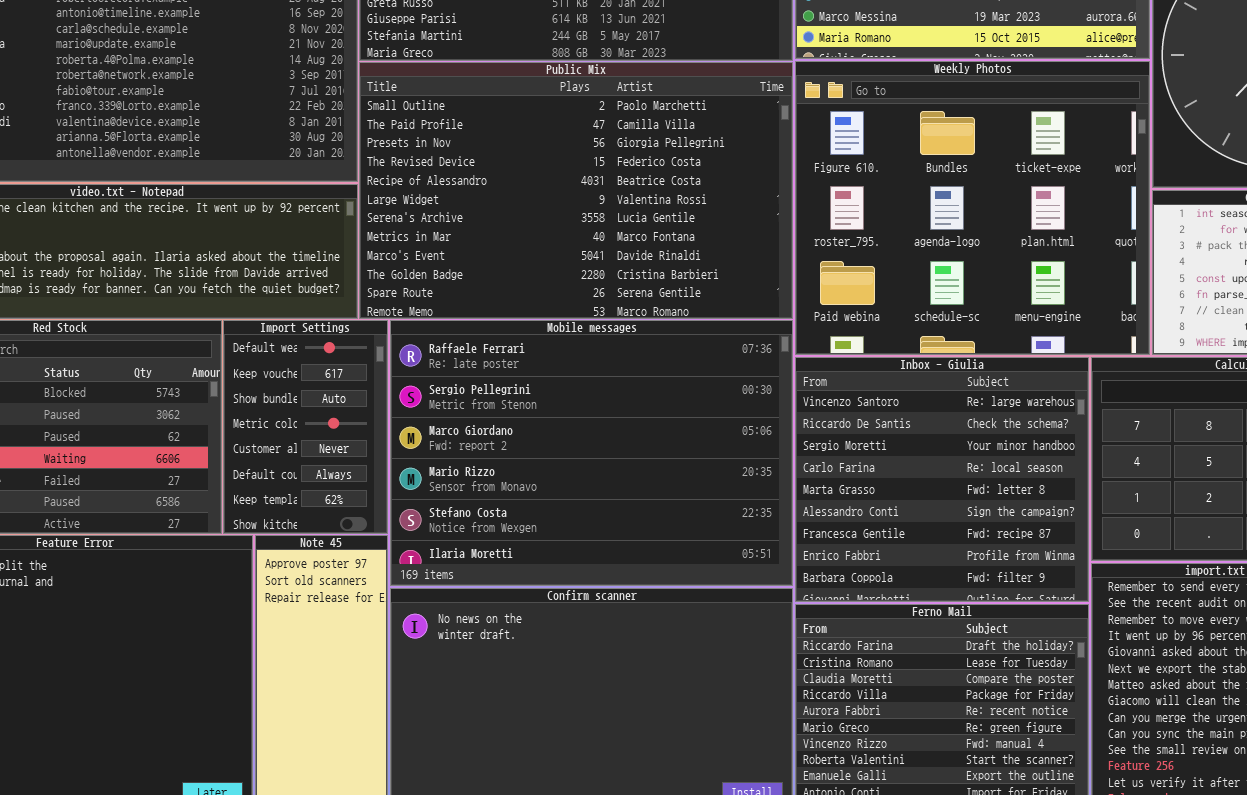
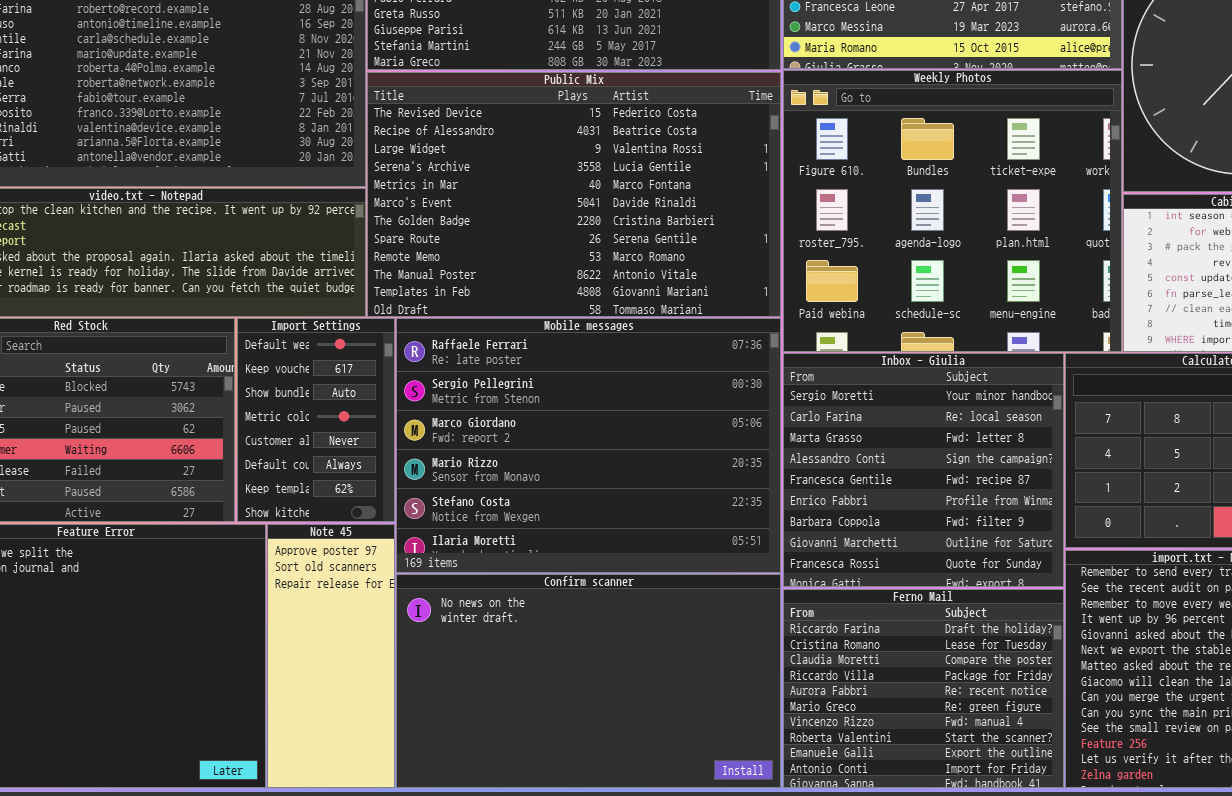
Public Mix: [359,62,793,319] -> [367,72,781,317], scrolled down 3 rows
Inbox - Giulia: [795,357,1089,602] -> [783,353,1064,587], scrolled down 2 rows

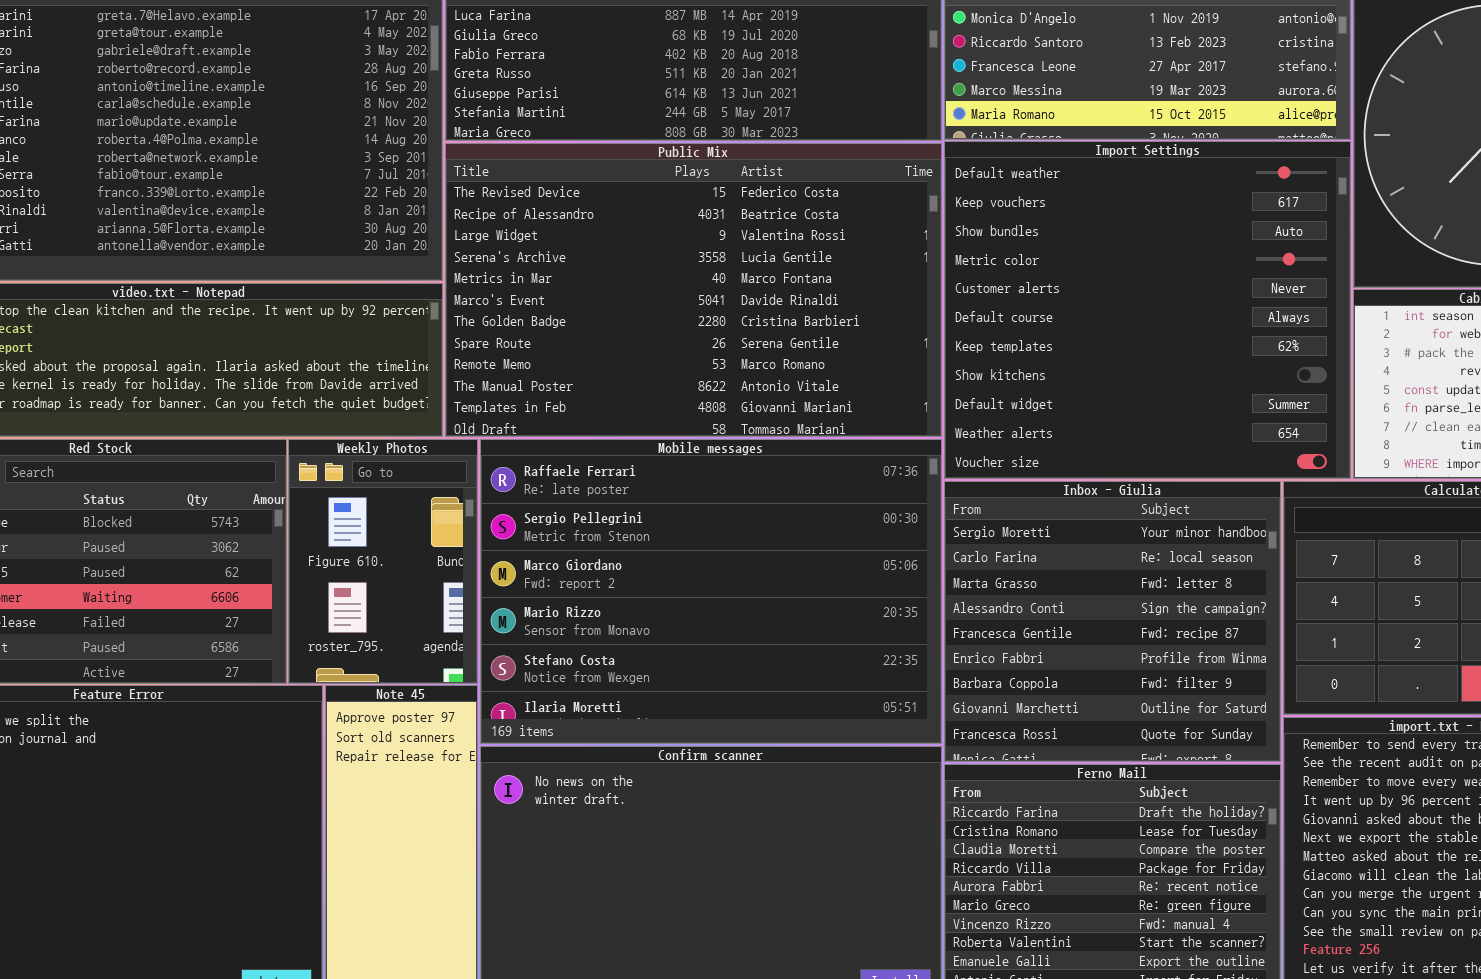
Weekly Photos: [783,70,1122,352] -> [288,439,478,684], moved, resized
Import Settings: [237,318,395,522] -> [944,141,1351,479], moved, resized

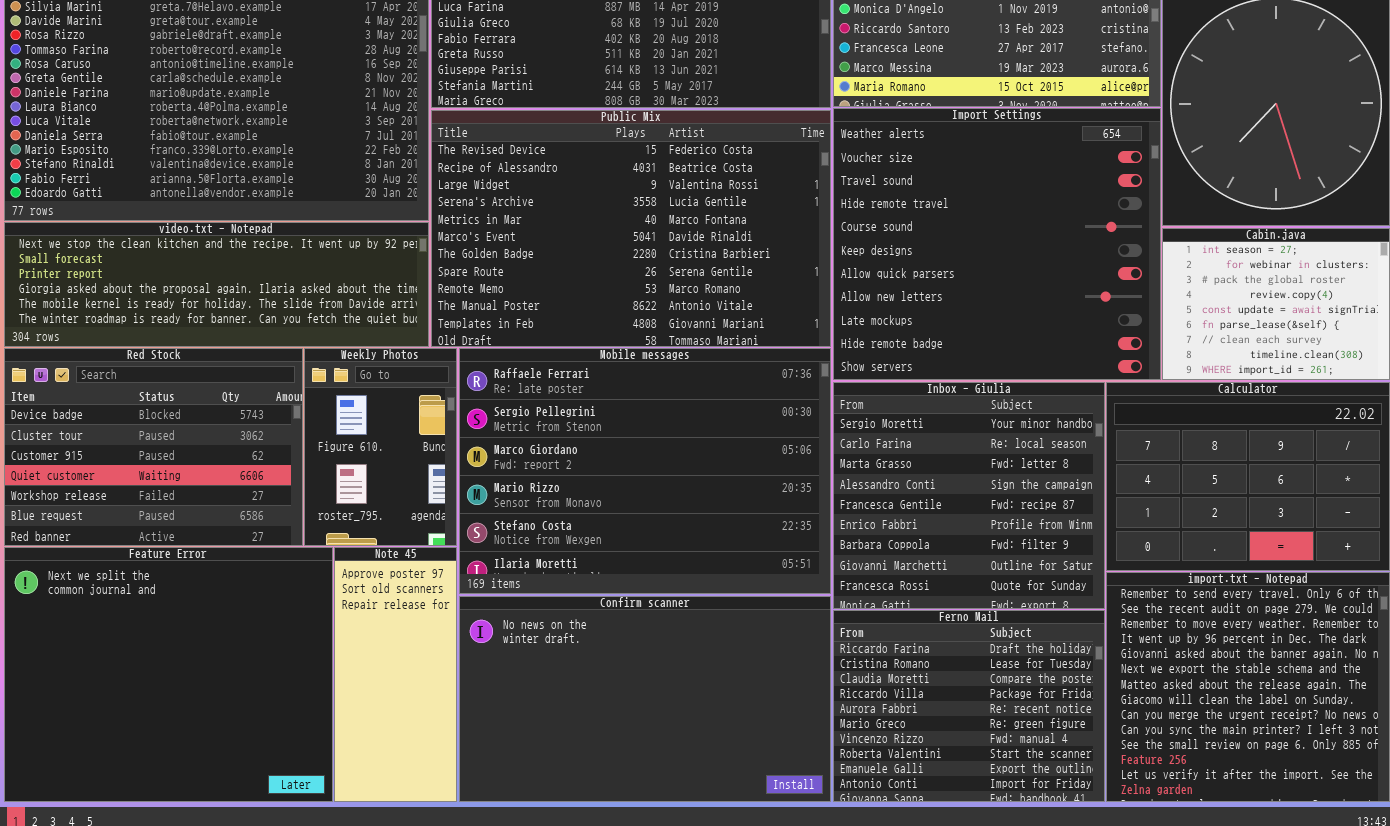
Import Settings: [944,141,1351,479] -> [833,108,1161,380], scrolled down 9 rows

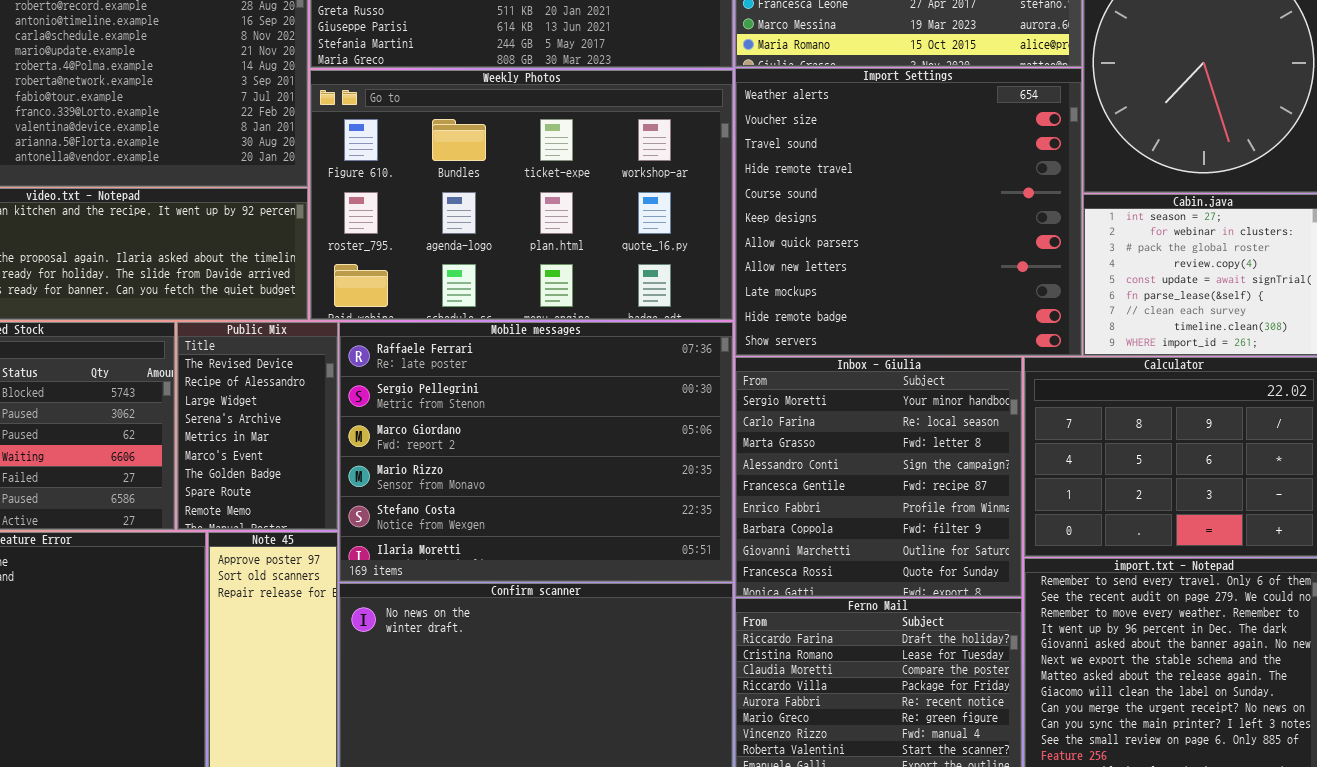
Public Mix: [431,110,831,347] -> [177,322,338,530], moved, resized
Weekly Photos: [304,348,457,546] -> [310,70,733,320], moved, resized

